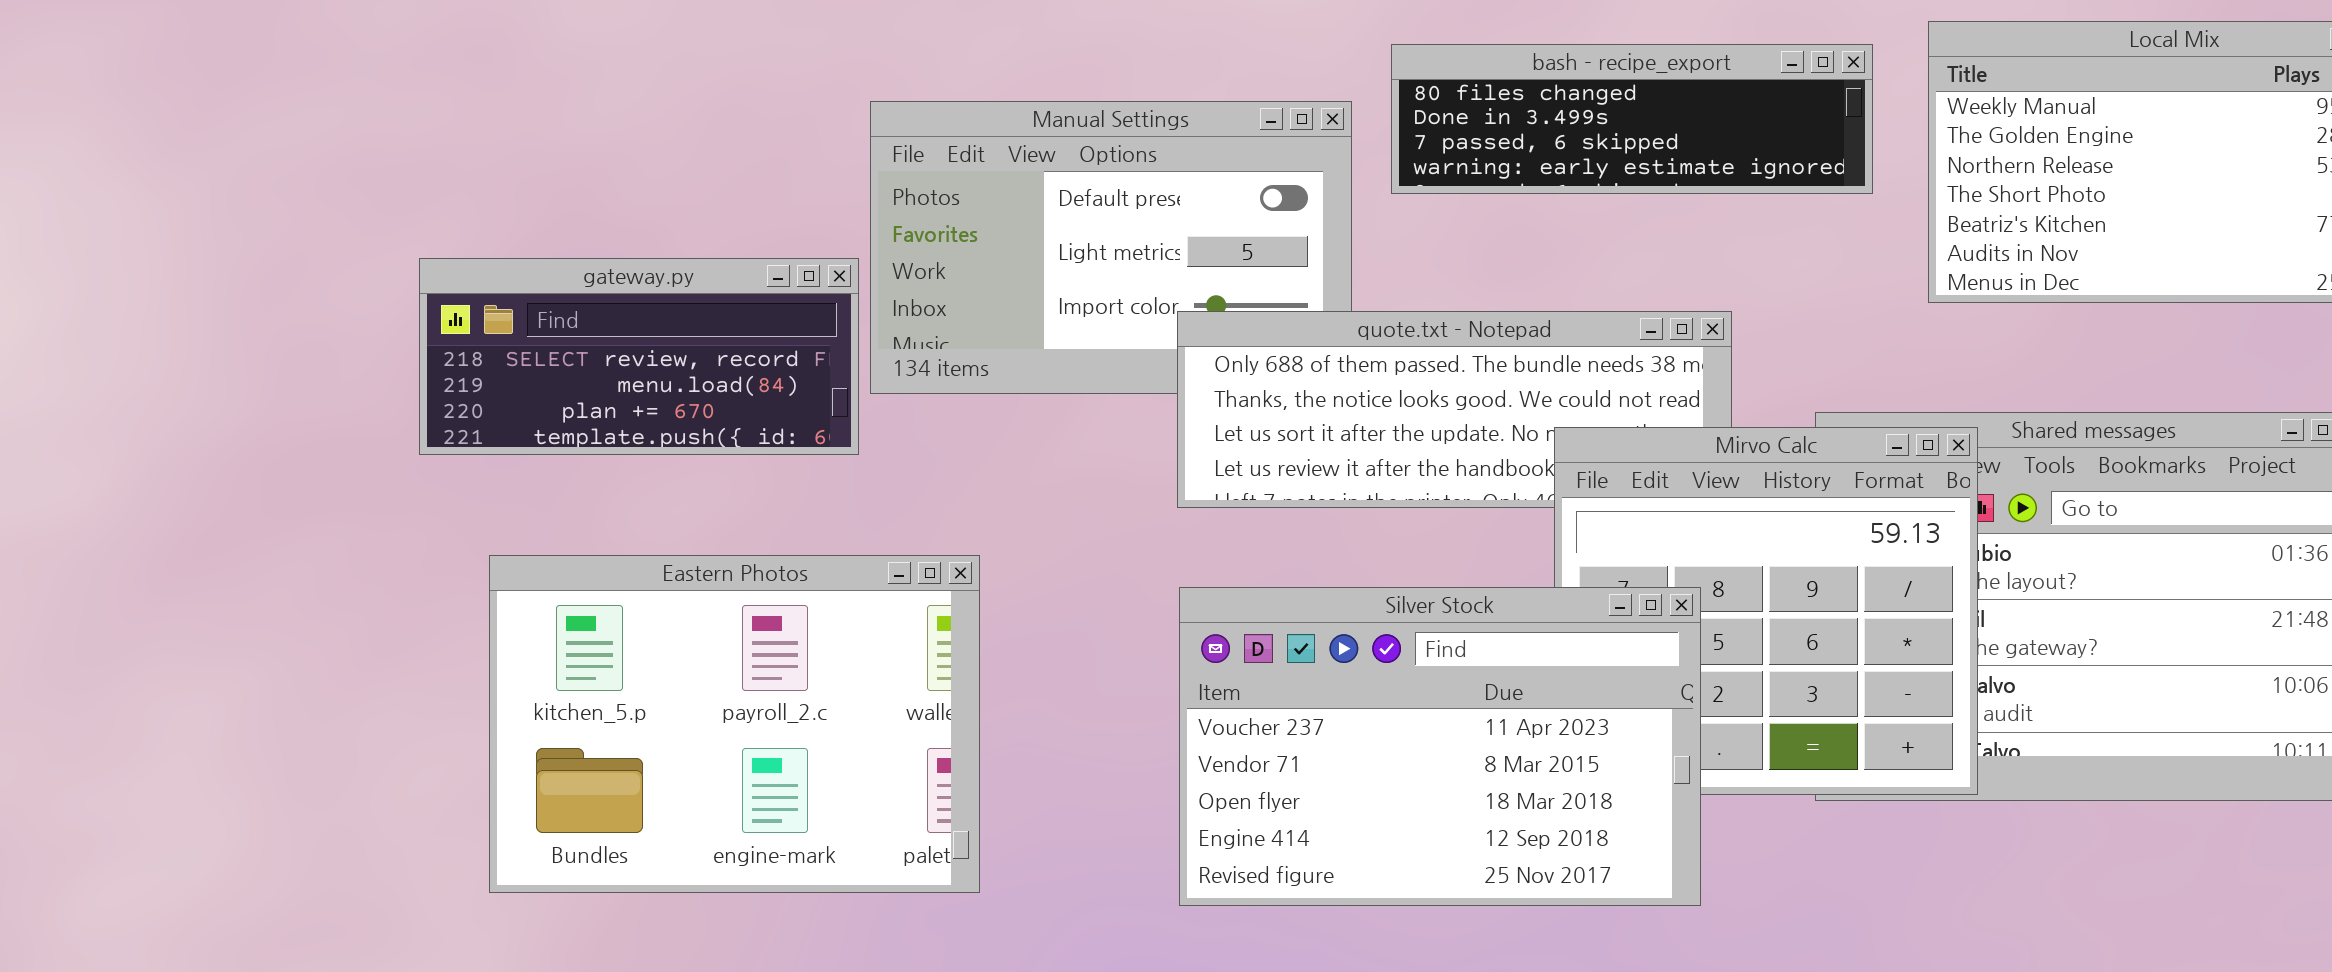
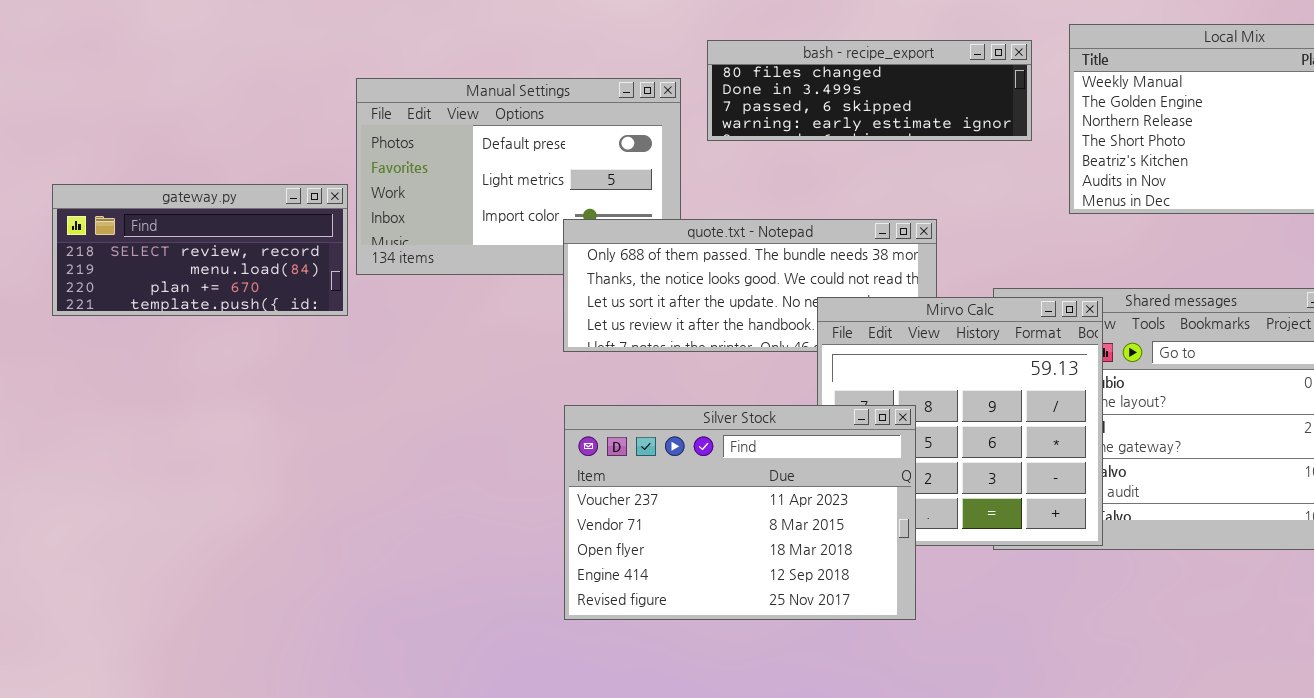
Eastern Photos: [489,555,980,893] -> none, closed

